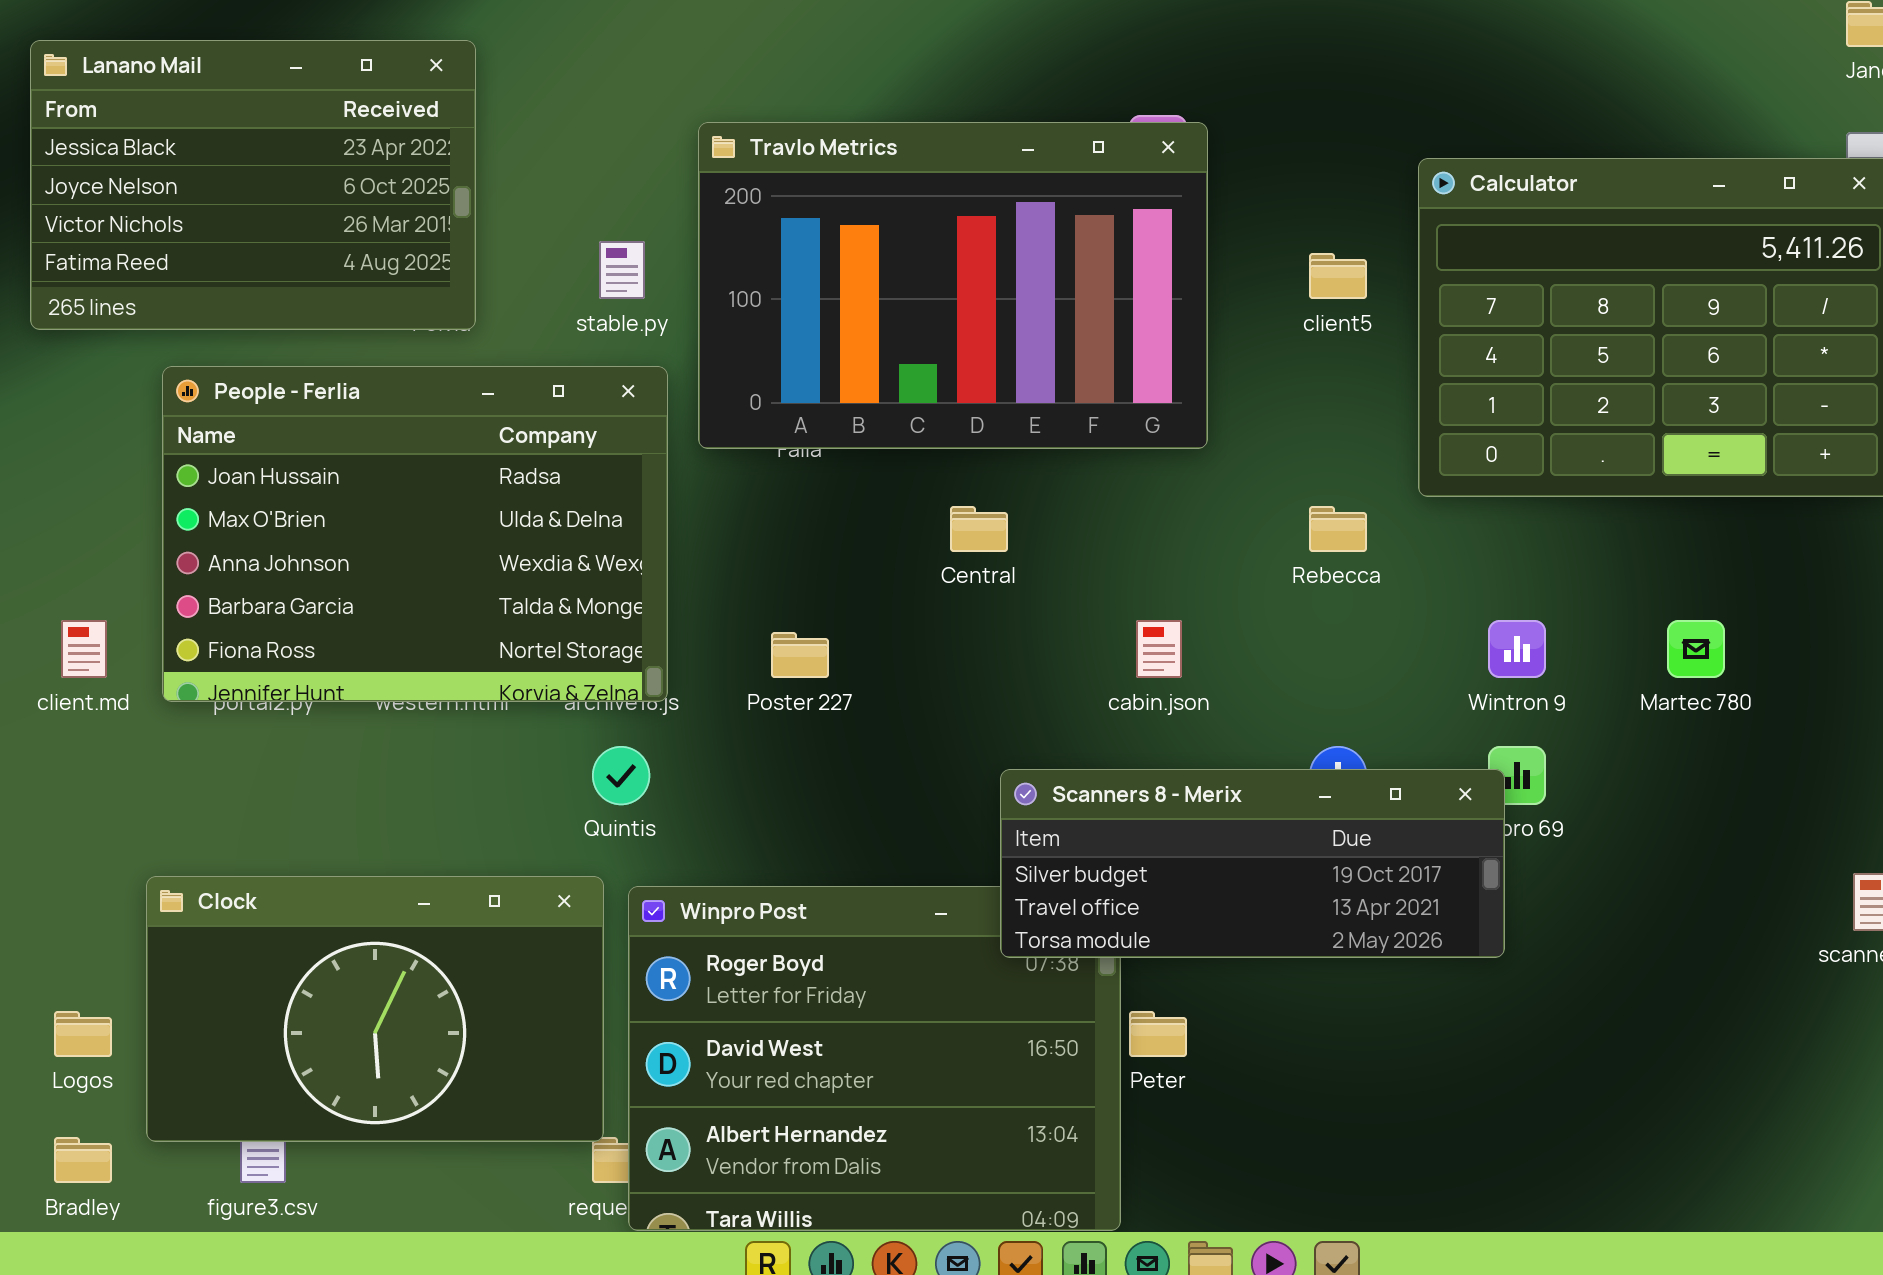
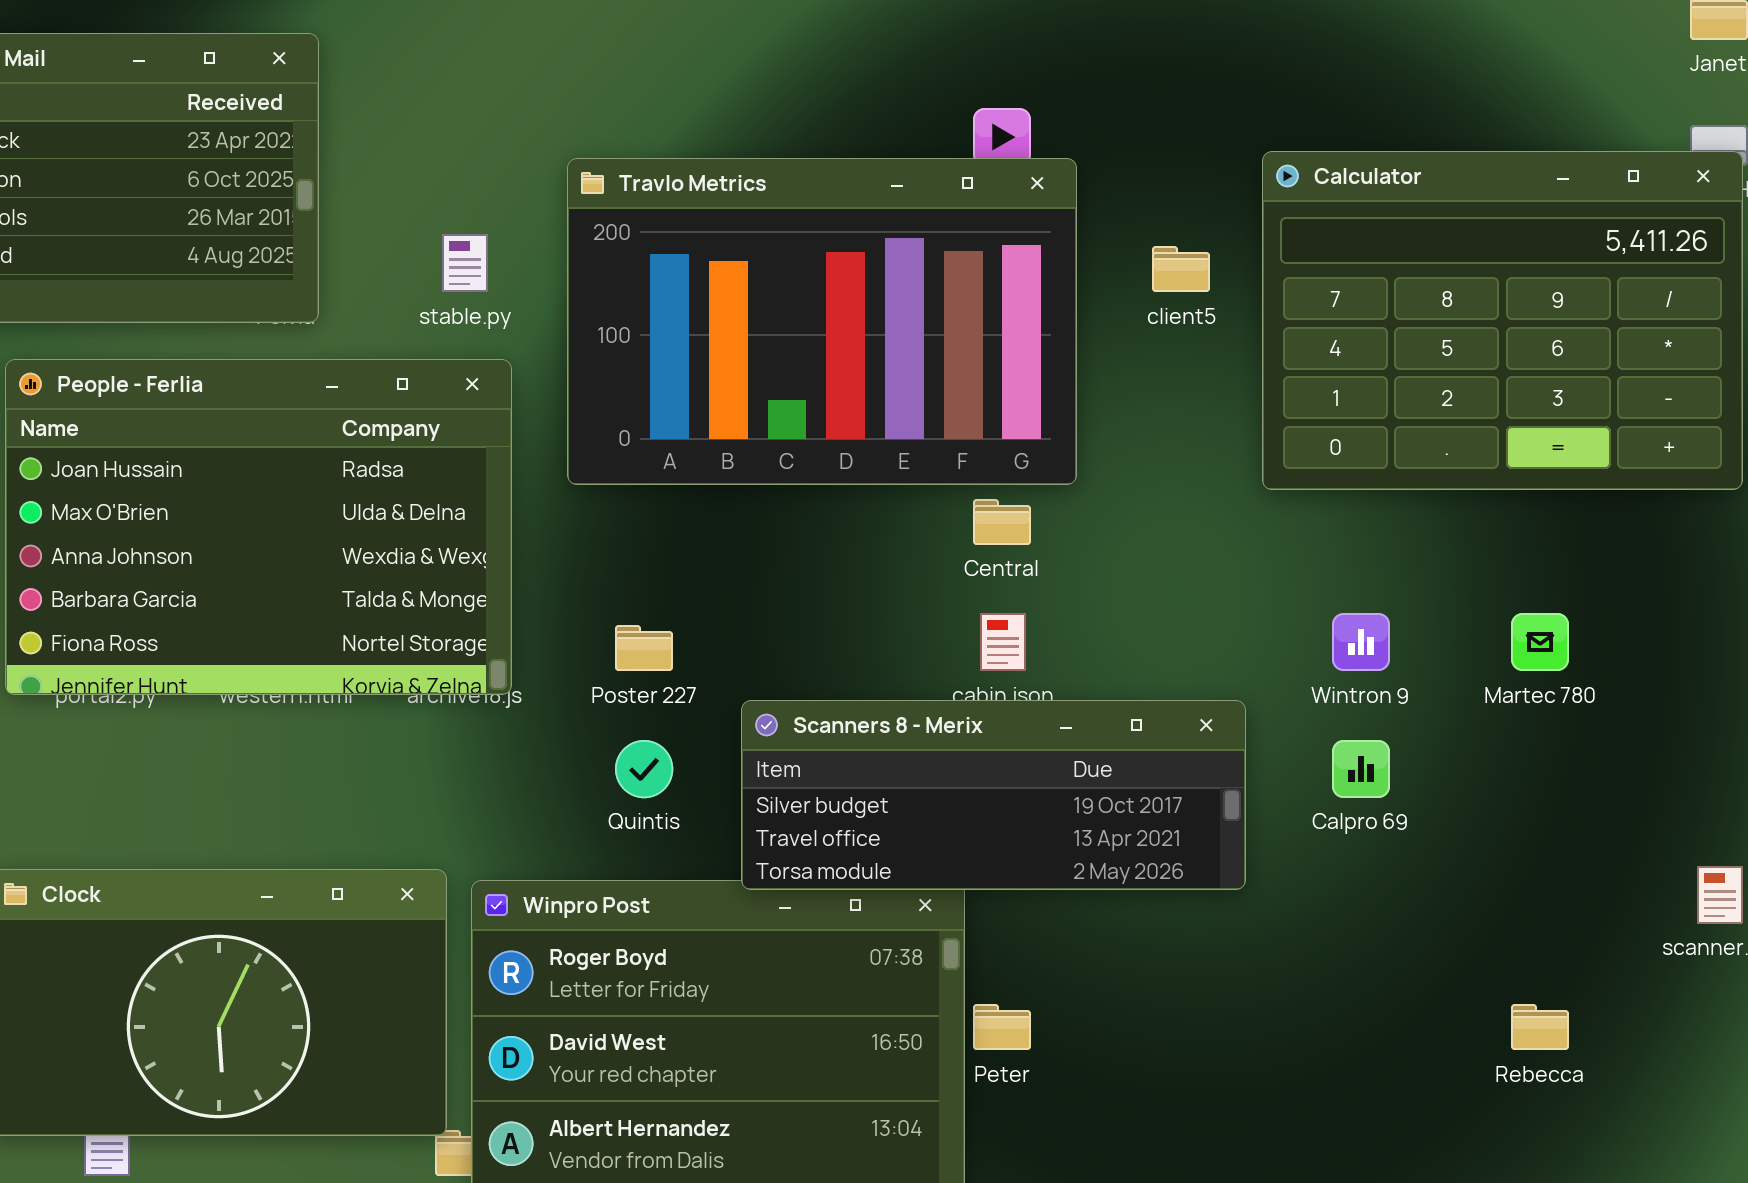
Travlo Metrics: [698,122,1208,449] -> [567,158,1077,485], moved
Central: [950,506,1008,552] -> [973,499,1031,545], moved
Rebecca: [1309,506,1367,552] -> [1511,1004,1569,1050], moved
Quintis: [592,746,650,805] -> [615,740,673,798], moved
Scanners 8 - Merix: [1000,769,1505,958] -> [741,700,1246,890], moved

